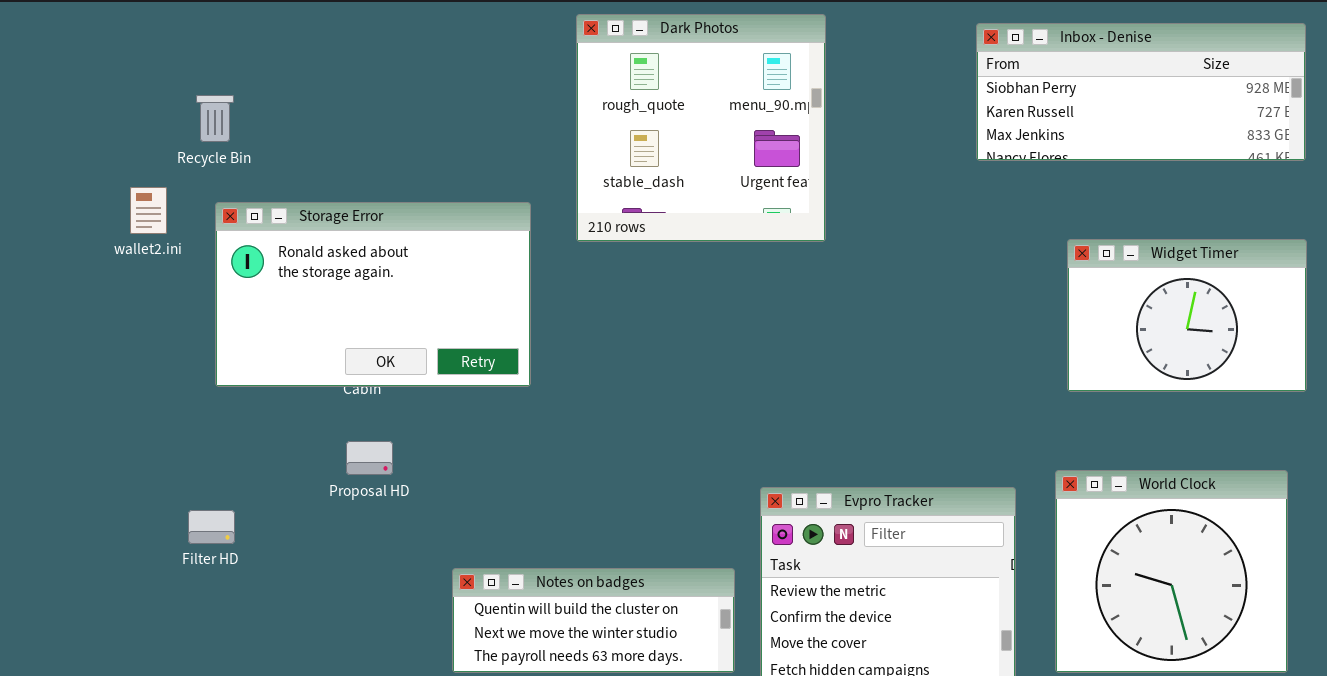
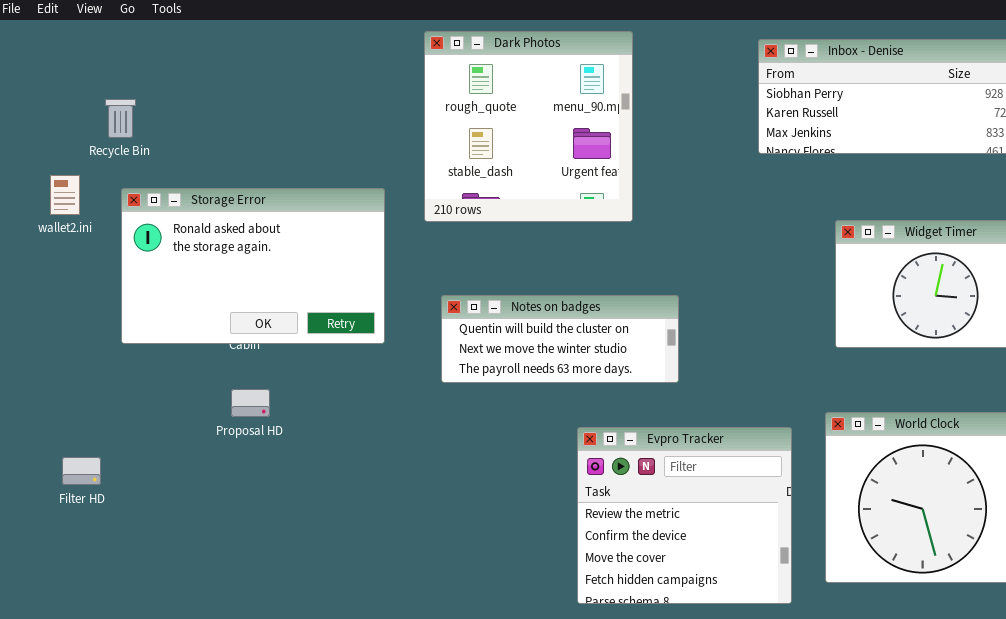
Filter HD: [188,510,235,544] -> [62,457,101,485], moved
Notes on badges: [452,568,735,673] -> [441,295,679,383], moved

